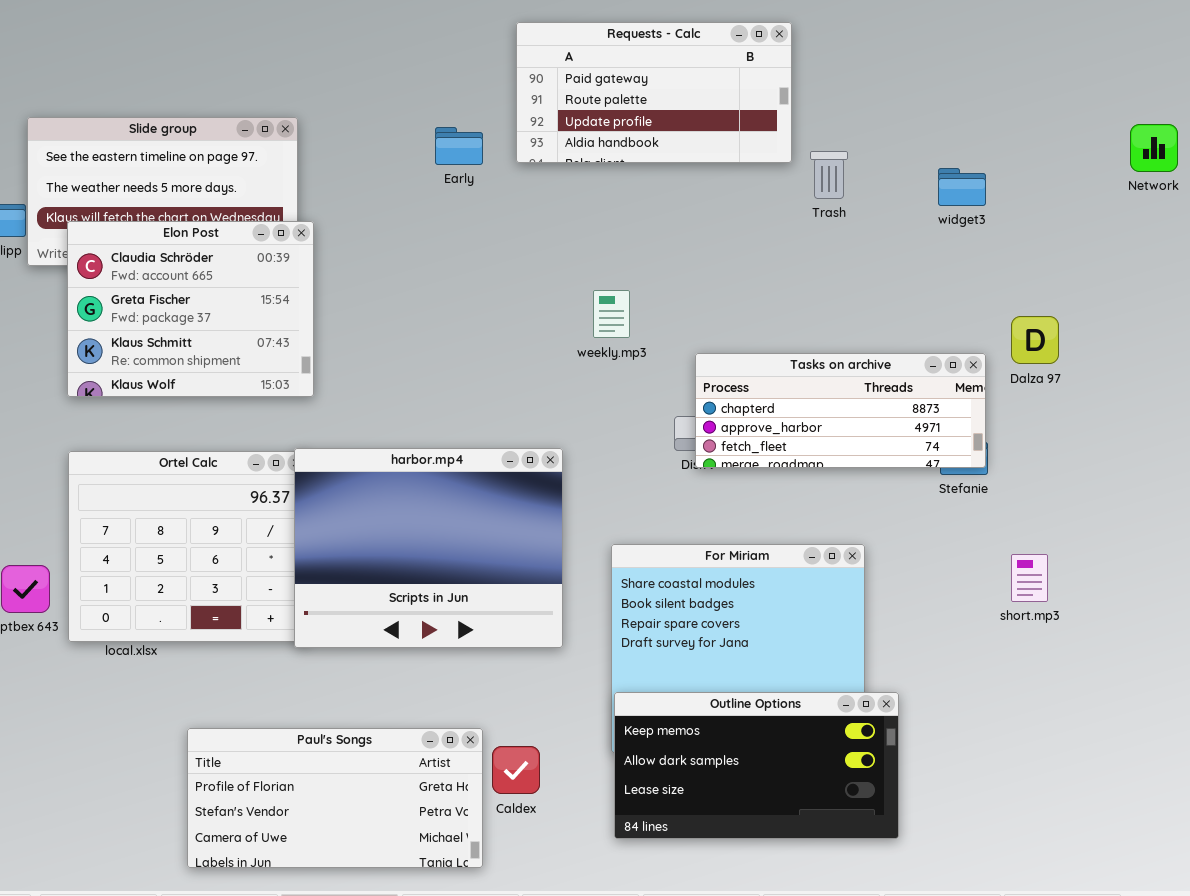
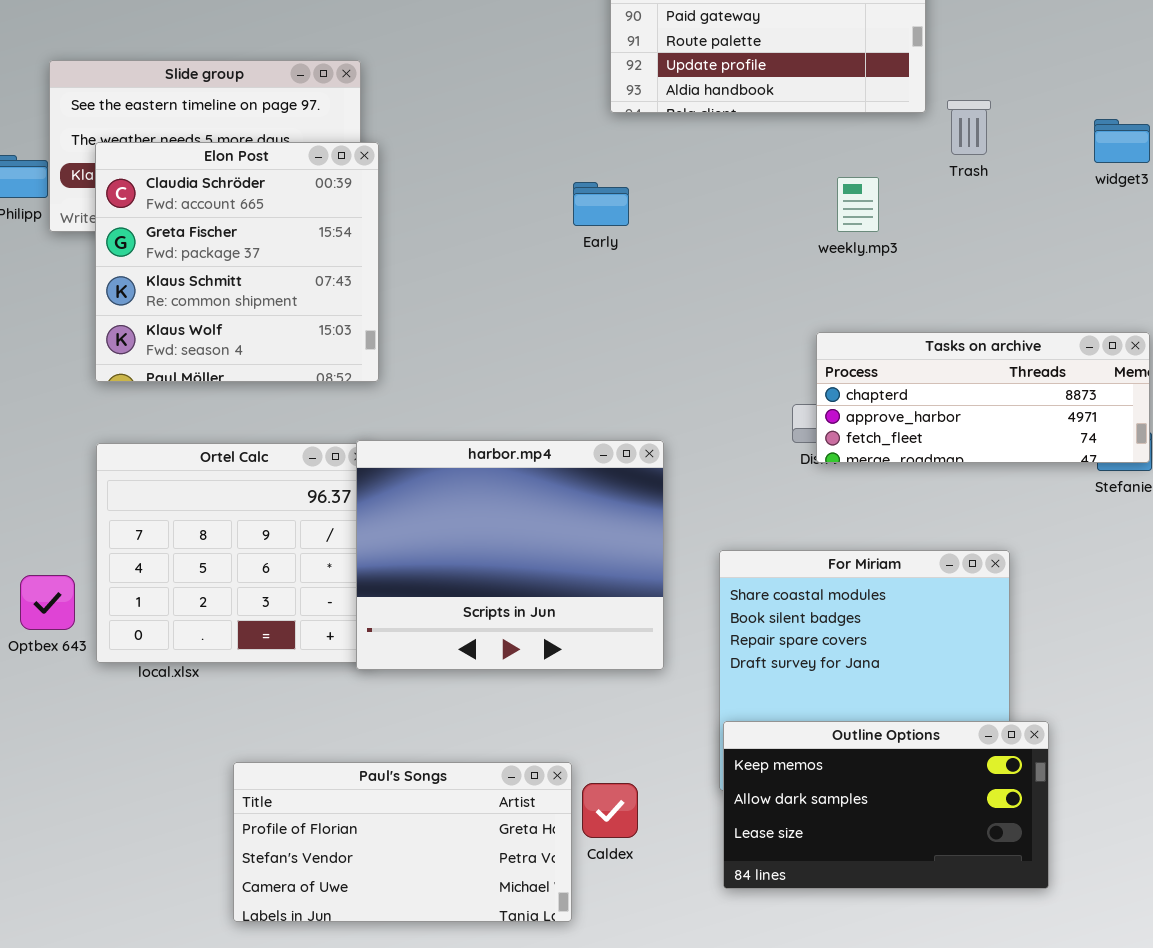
Early: [435,127,483,165] -> [573,182,629,226], moved
Elon Post: [67,221,314,397] -> [95,142,379,382], resized
weekly.mp3: [593,290,630,338] -> [837,177,879,232], moved

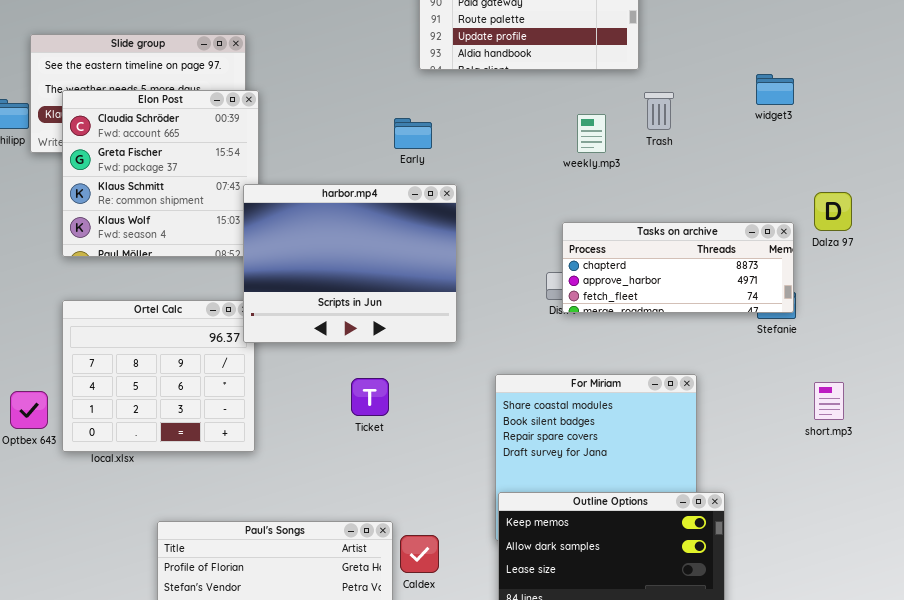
Trash: [947,100,991,155] -> [644,92,674,130], moved
harbor.mp4: [356,440,664,670] -> [243,184,457,343], moved

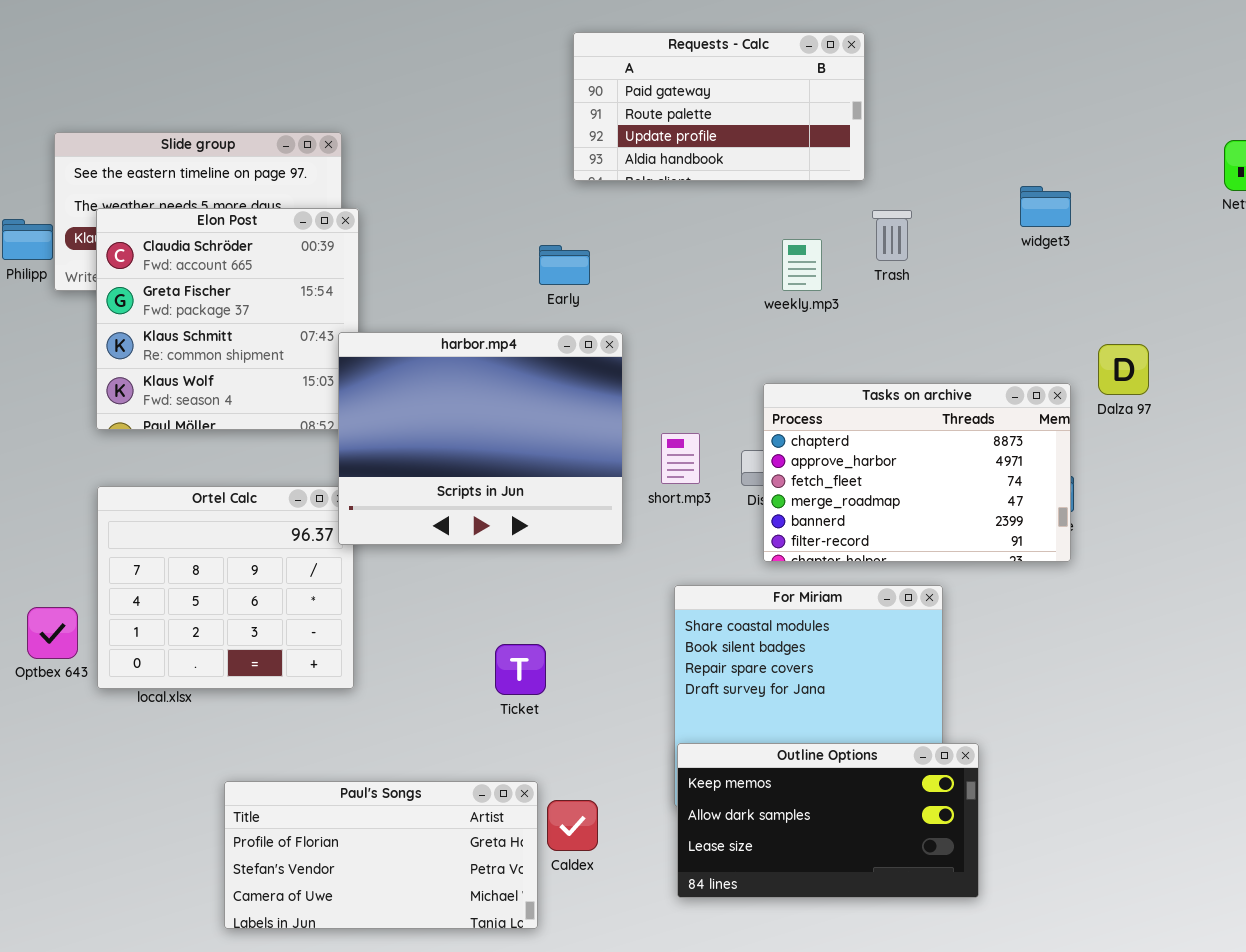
Tasks on archive: [562,222,794,313] -> [763,383,1071,562], resized
Ticket: [351,378,389,416] -> [495,644,546,695], moved
short.mp3: [814,382,844,420] -> [661,433,700,484], moved

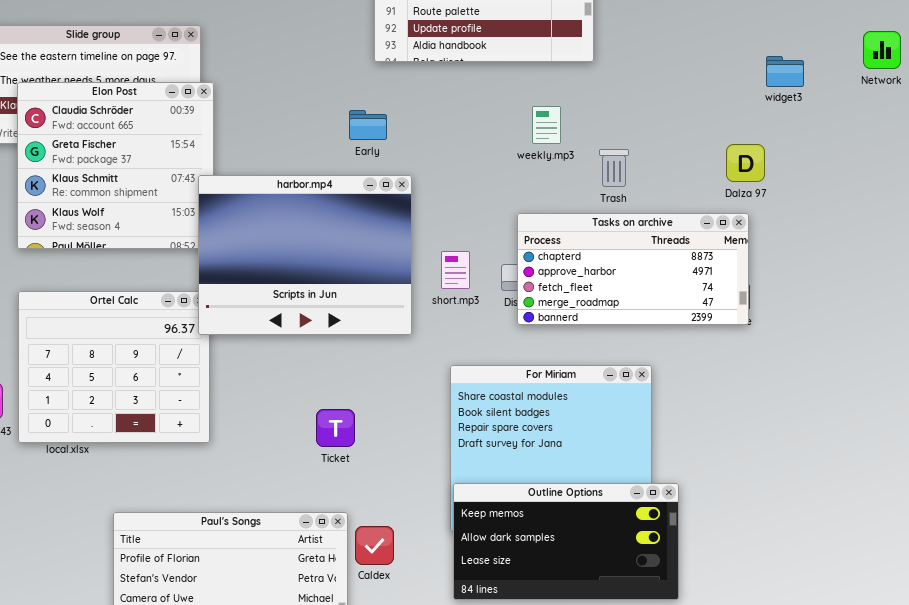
widget3: [1020,186,1071,227] -> [766,56,804,87], moved
Trash: [872,210,912,261] -> [599,149,629,187], moved
Dalza 97: [1098,344,1149,395] -> [726,144,765,182], moved
Tasks on archive: [763,383,1071,562] -> [517,213,749,325], resized

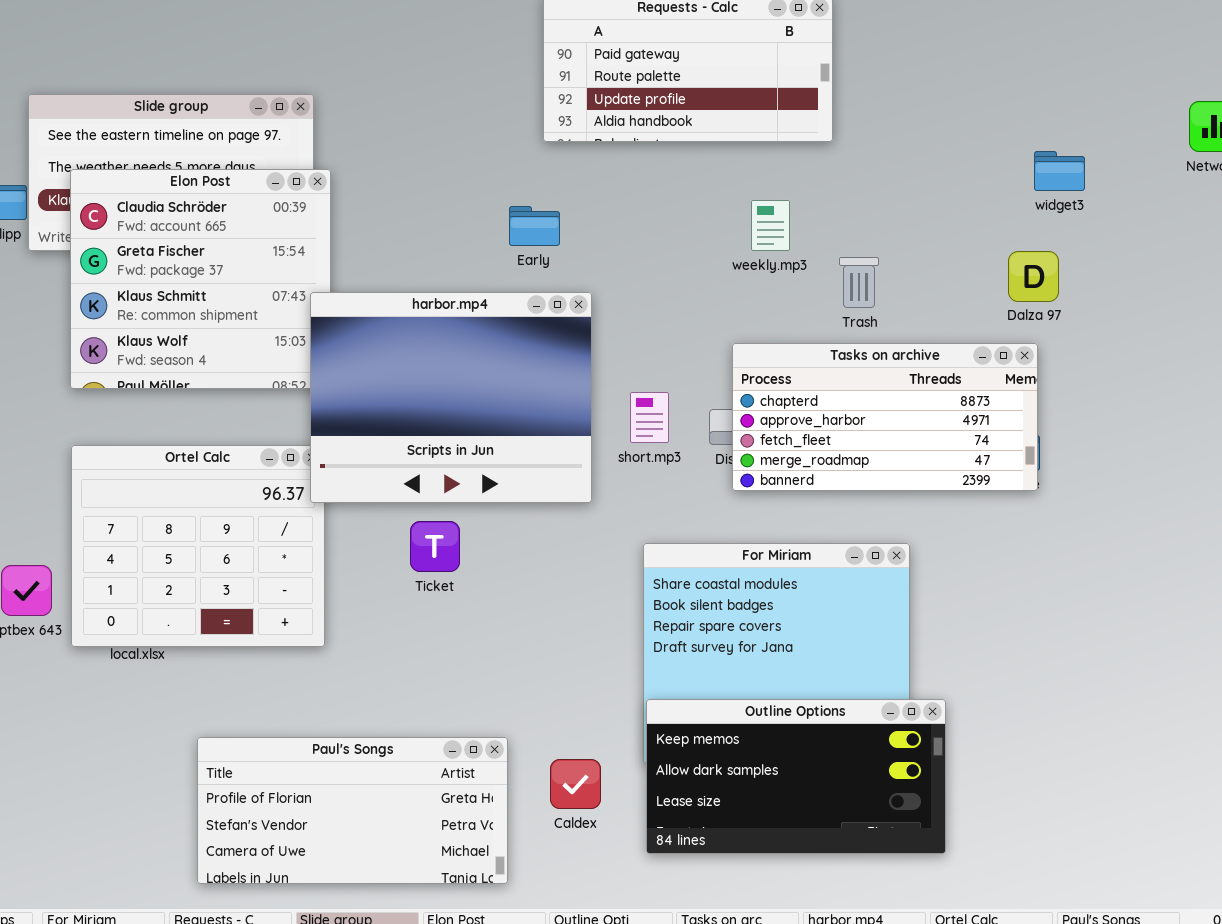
widget3: [766,56,804,87] -> [1034,151,1085,191], moved
Ticket: [316,409,355,447] -> [410,521,460,572], moved
Caldex: [355,526,394,565] -> [550,759,601,809], moved

